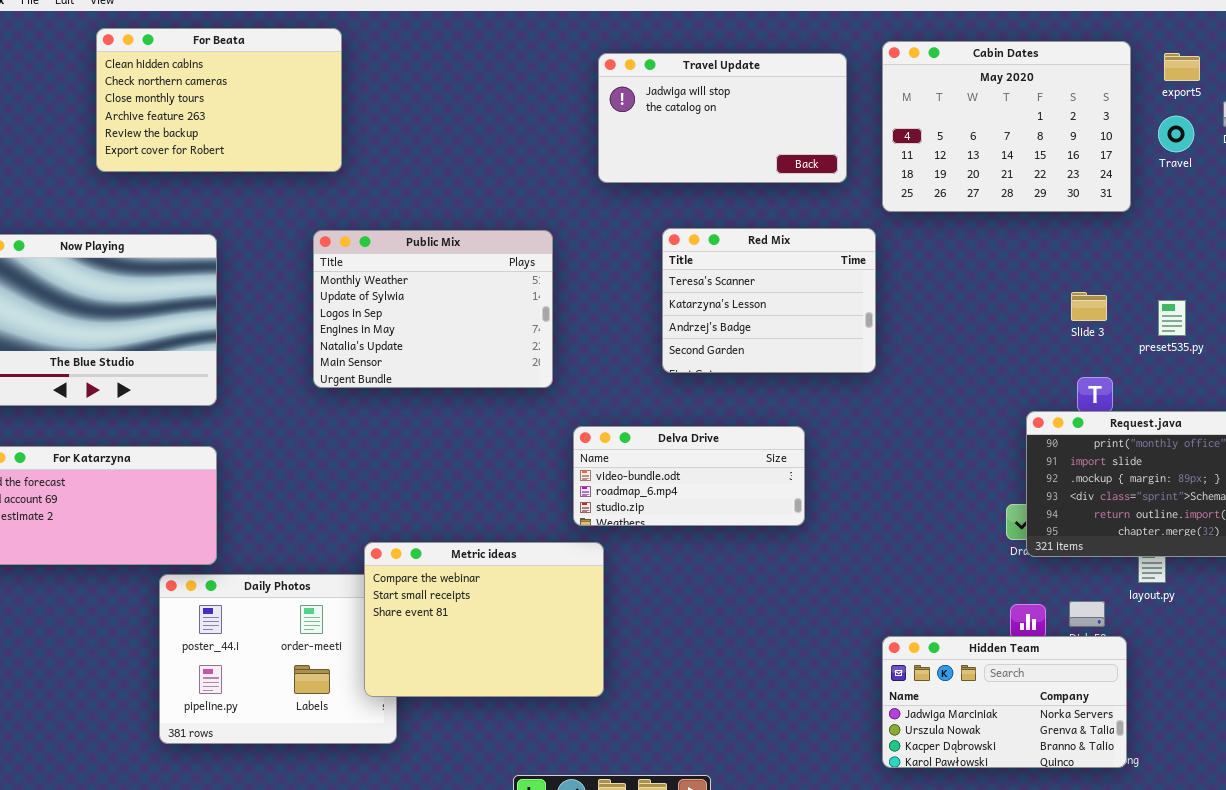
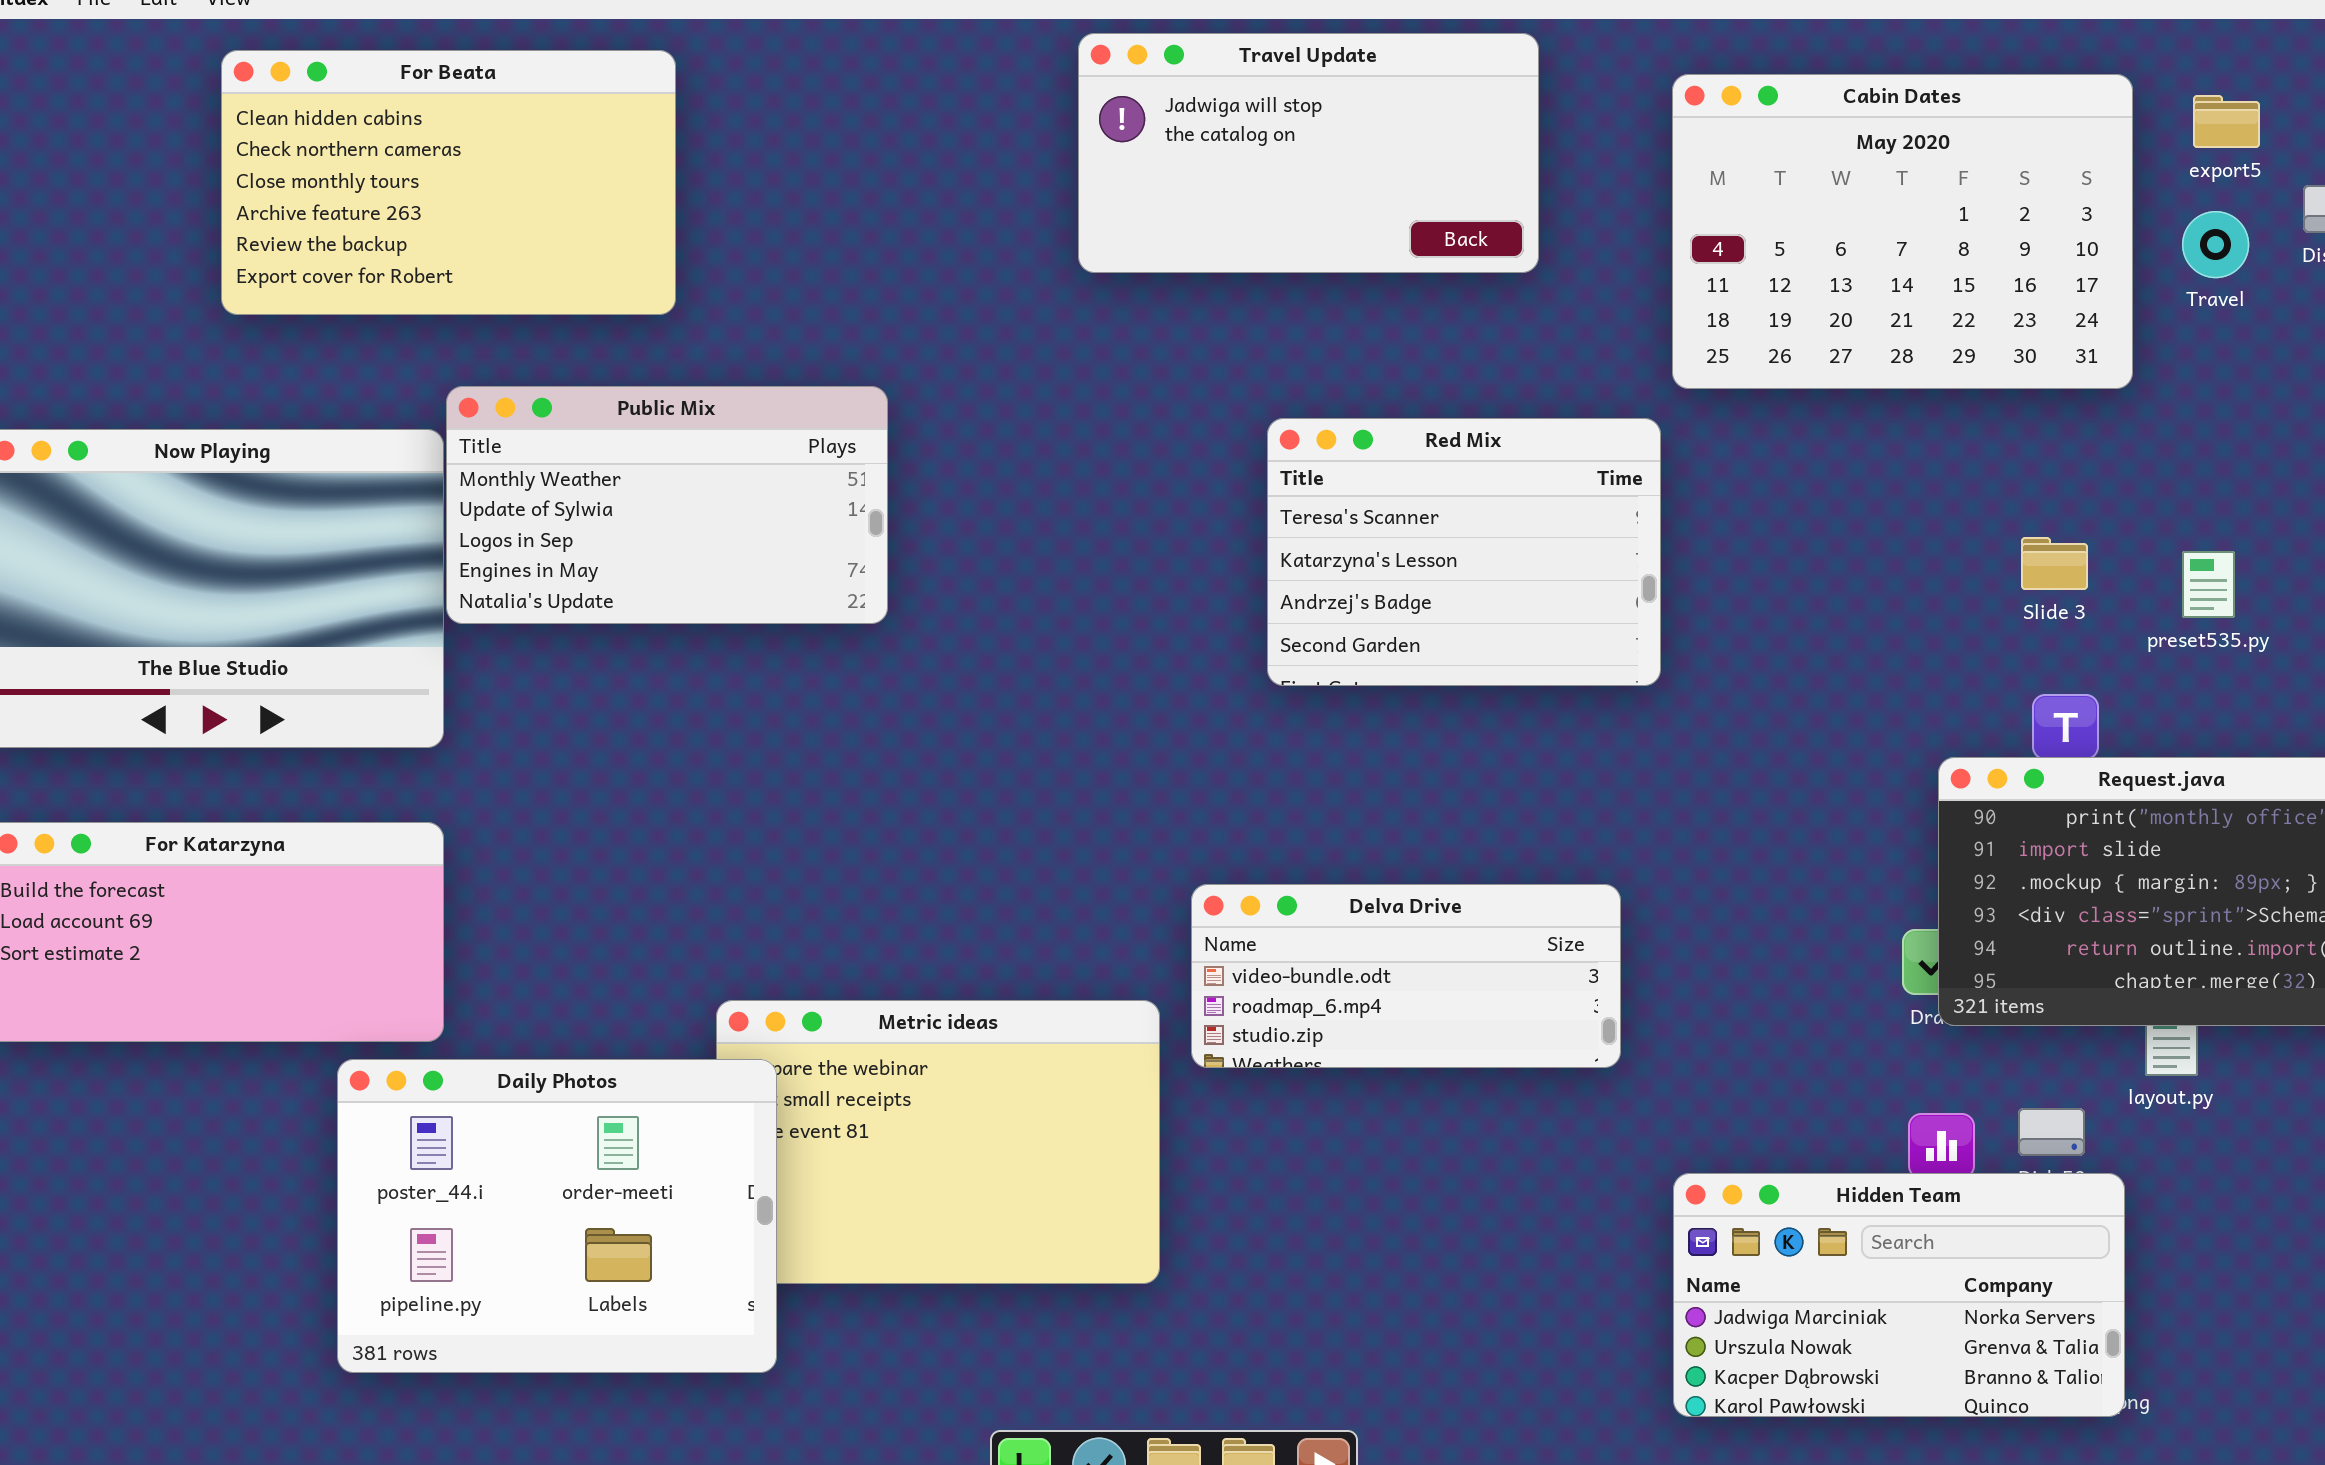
Travel Update: [598,53,847,183] -> [1078,33,1539,273], moved
Public Mix: [313,230,553,388] -> [446,386,888,624], moved, resized
Delva Drive: [573,426,805,526] -> [1191,884,1621,1068], moved
Daily Photos: [159,574,397,744] -> [337,1059,777,1373], raised

